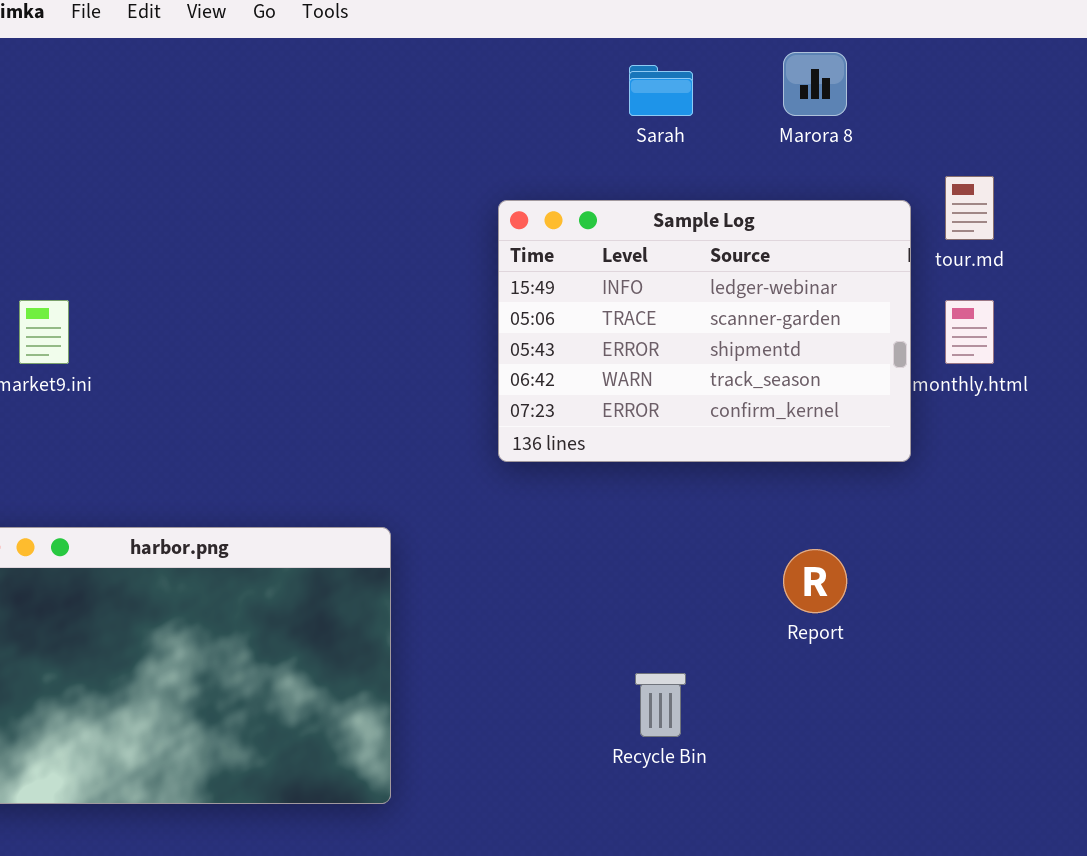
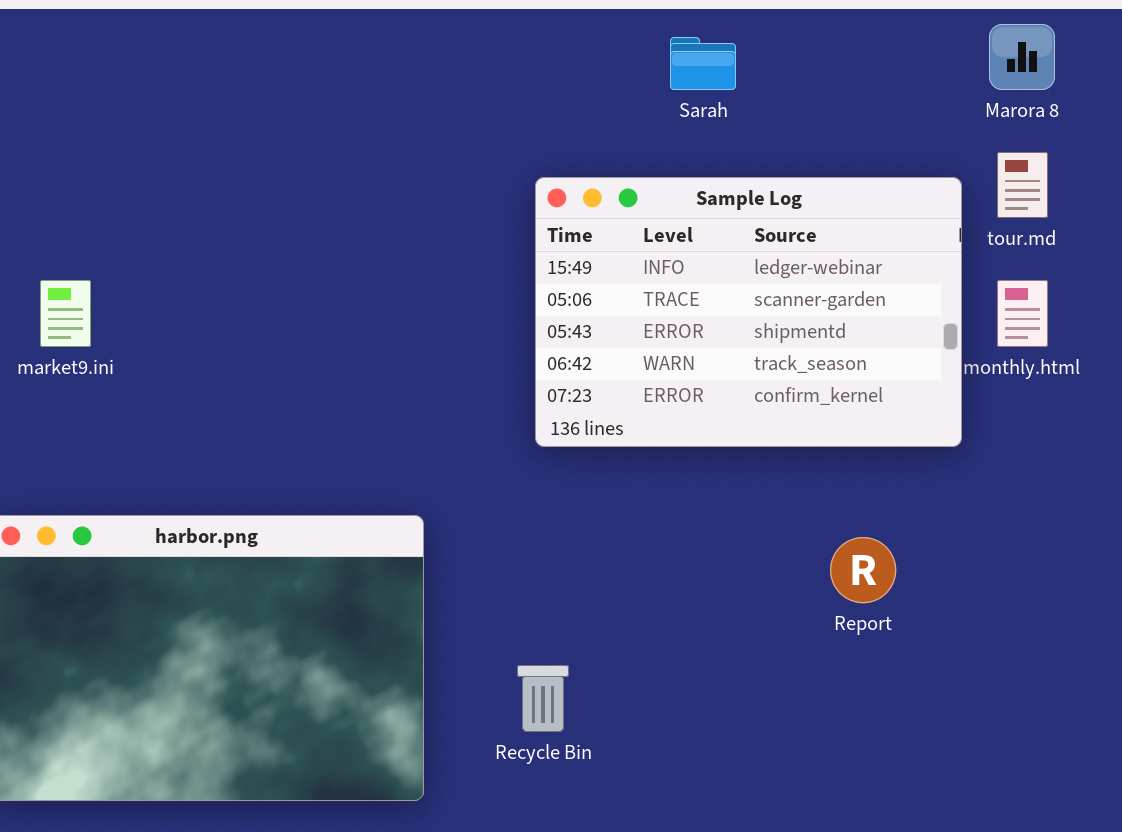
Marora 8: [783,52,847,116] -> [989,24,1055,90], moved
Recycle Bin: [635,673,686,737] -> [517,665,569,732], moved

